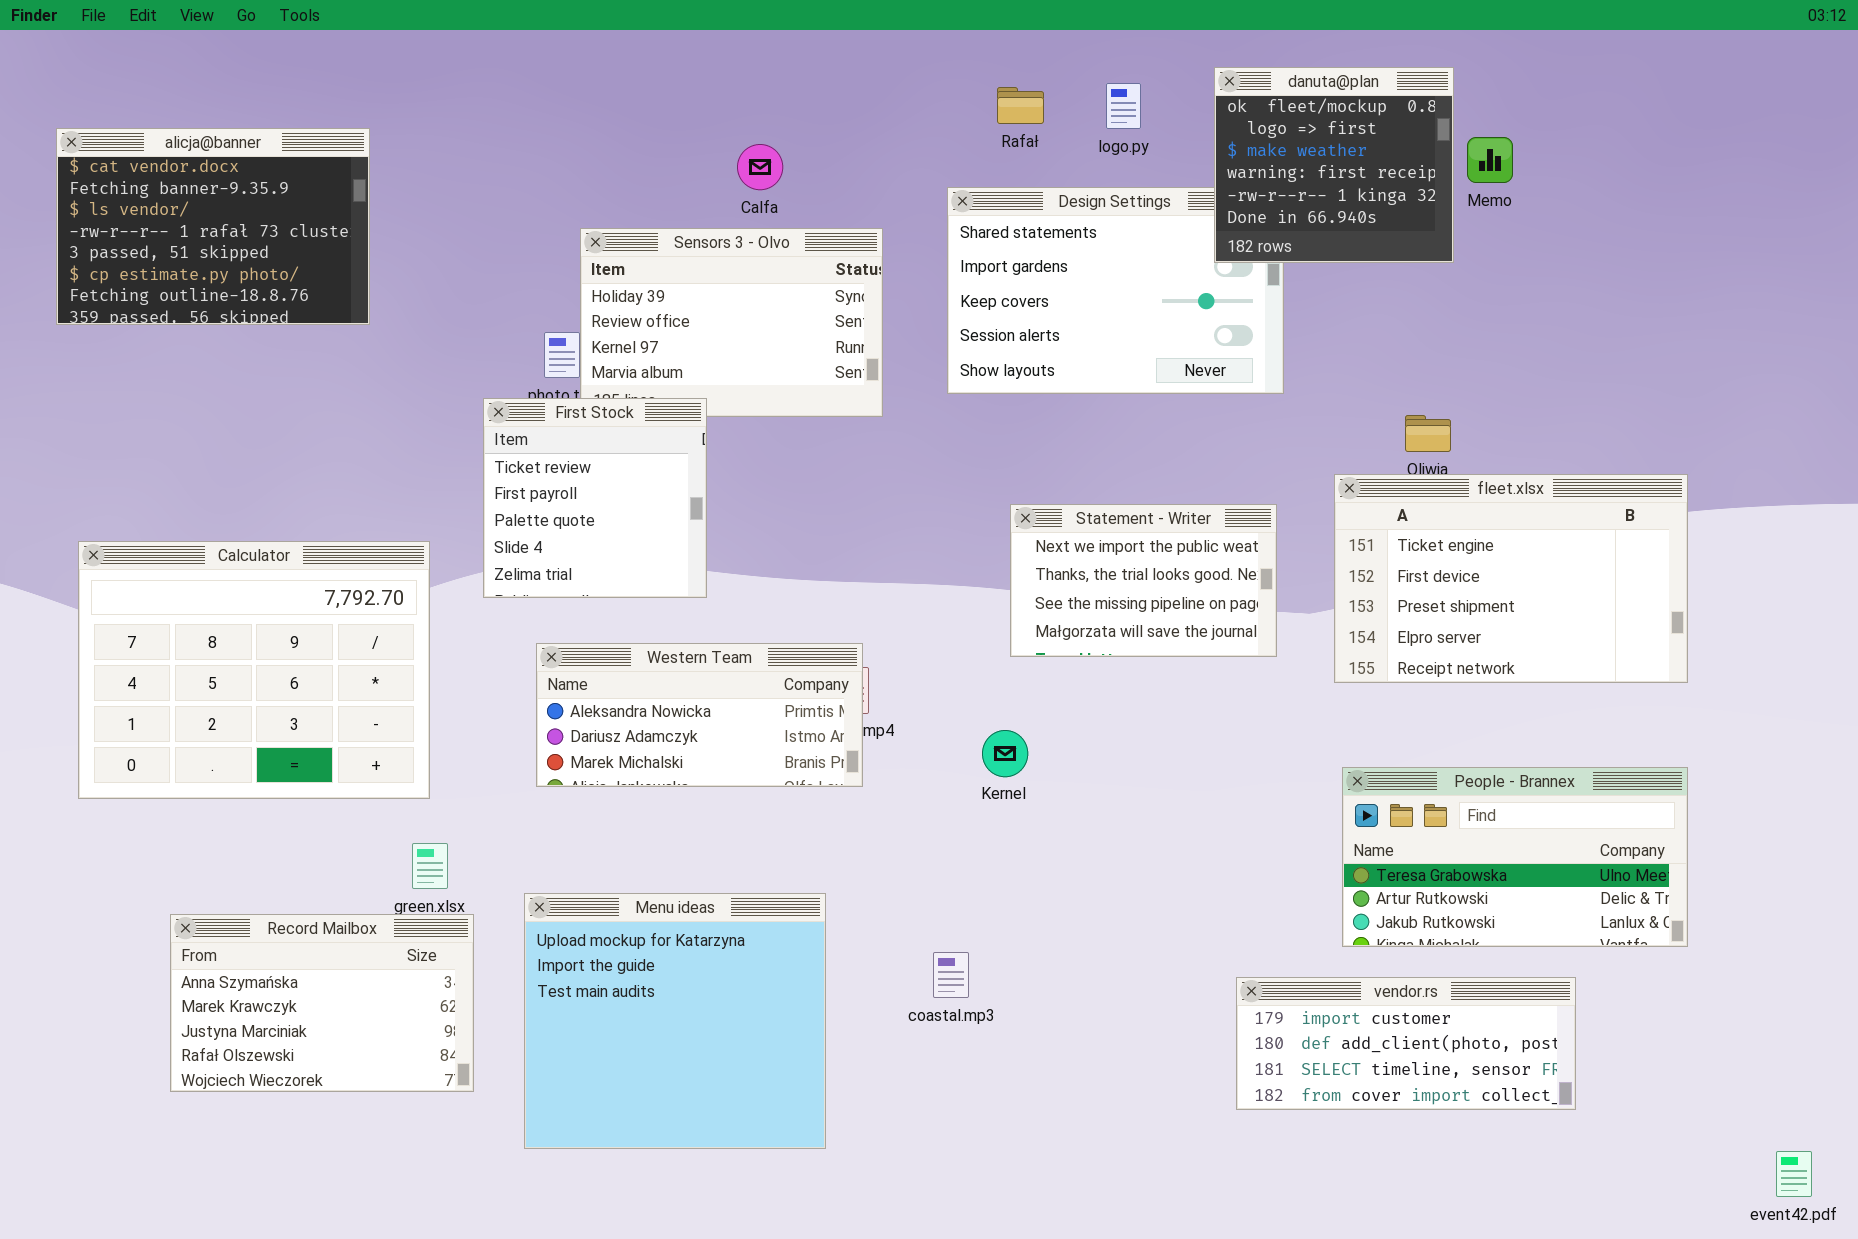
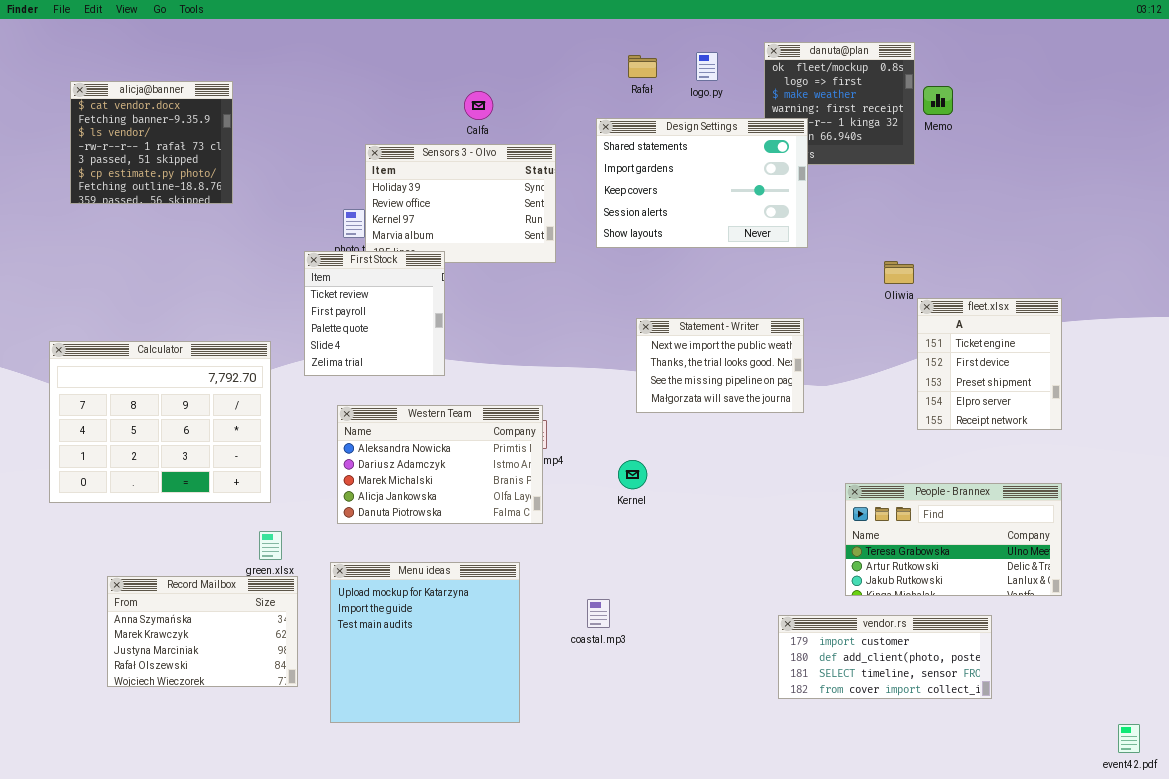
alicja@banner: [56,128,370,325] -> [70,81,233,204], resized
Design Settings: [947,187,1284,394] -> [596,118,808,248], raised
fleet.xlsx: [1334,474,1688,683] -> [917,298,1062,430], resized
Western Team: [536,643,863,787] -> [337,405,543,524], resized

